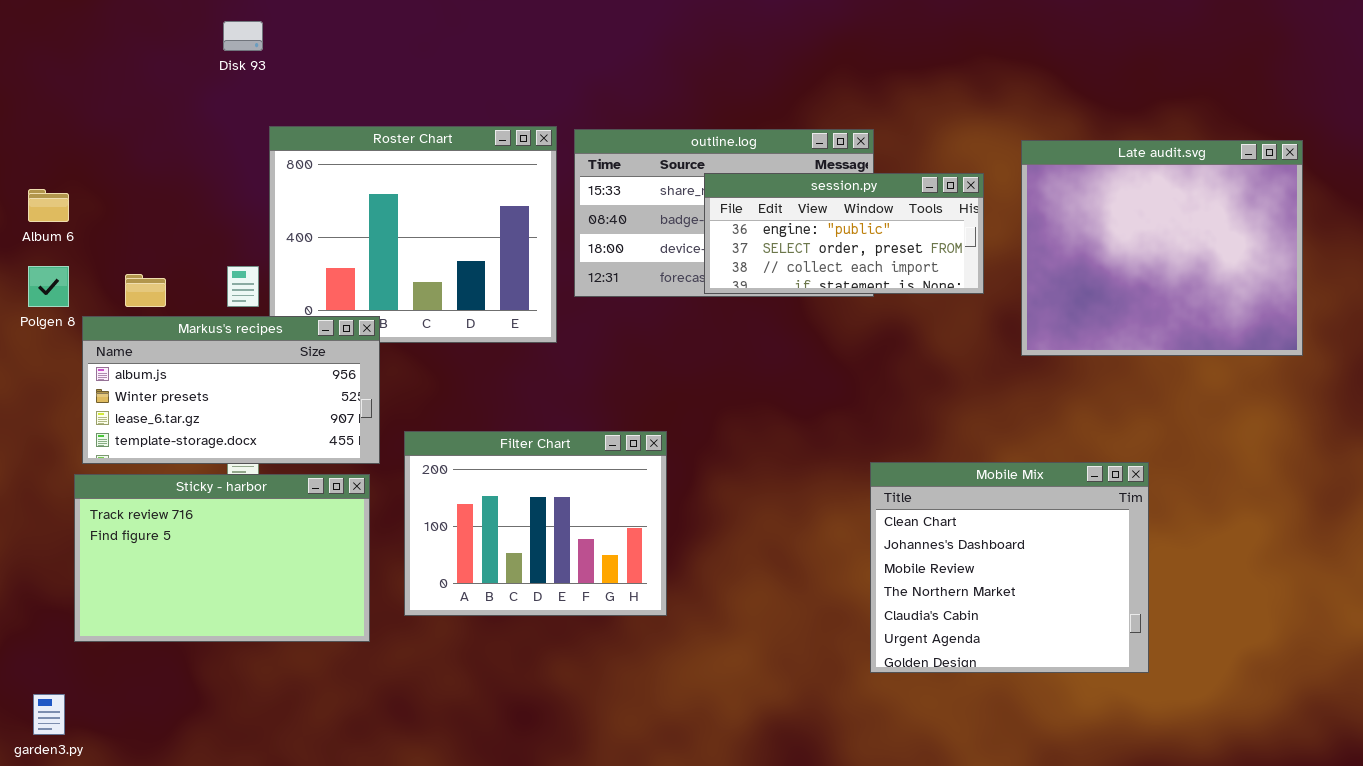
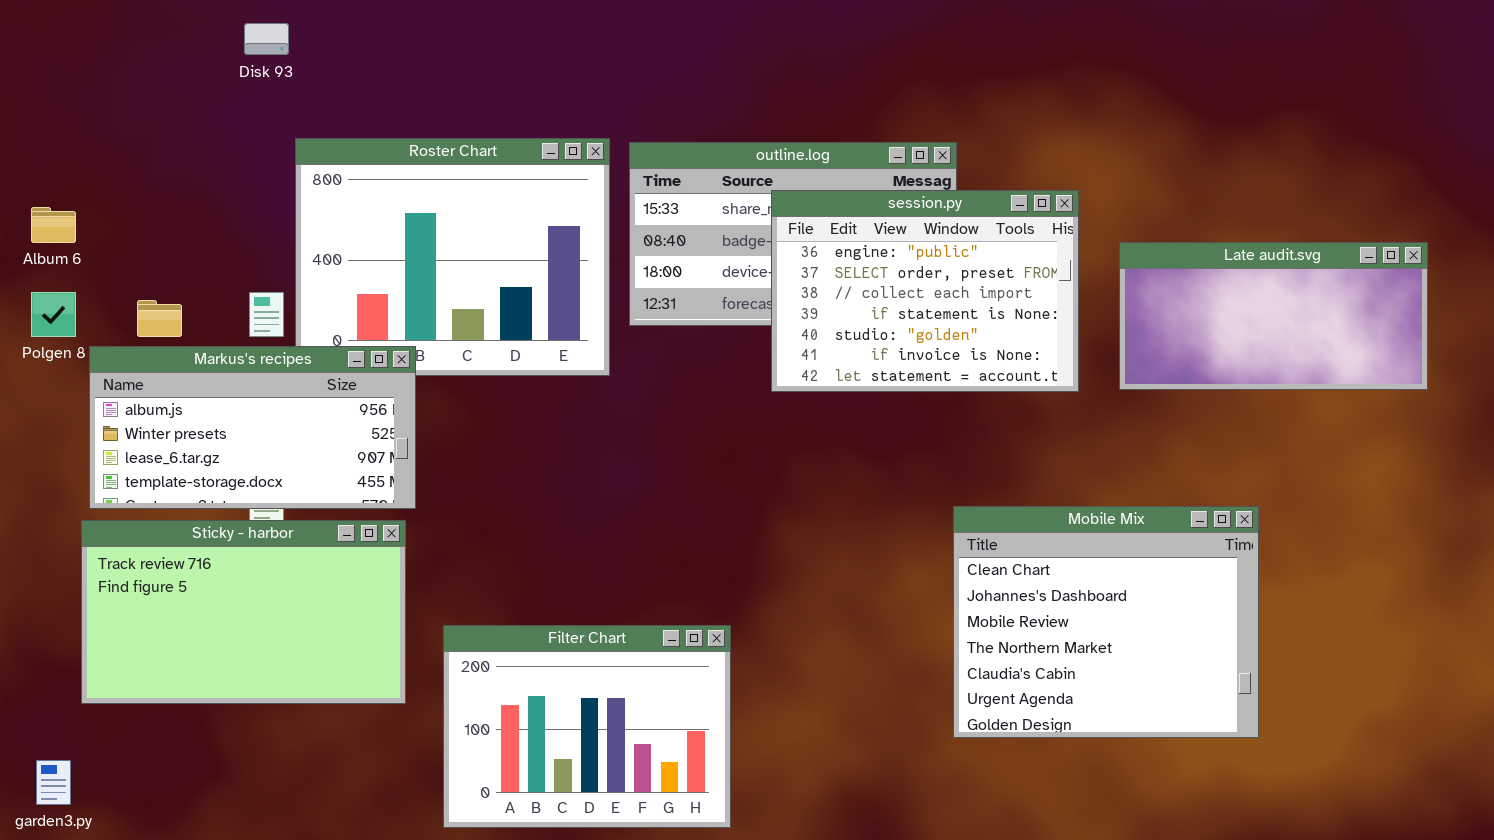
Late audit.svg: [1021,140,1303,356] -> [1119,242,1428,390], resized
session.py: [704,173,984,294] -> [771,190,1079,392], resized
Filter Chart: [404,431,667,616] -> [443,625,731,828], moved

